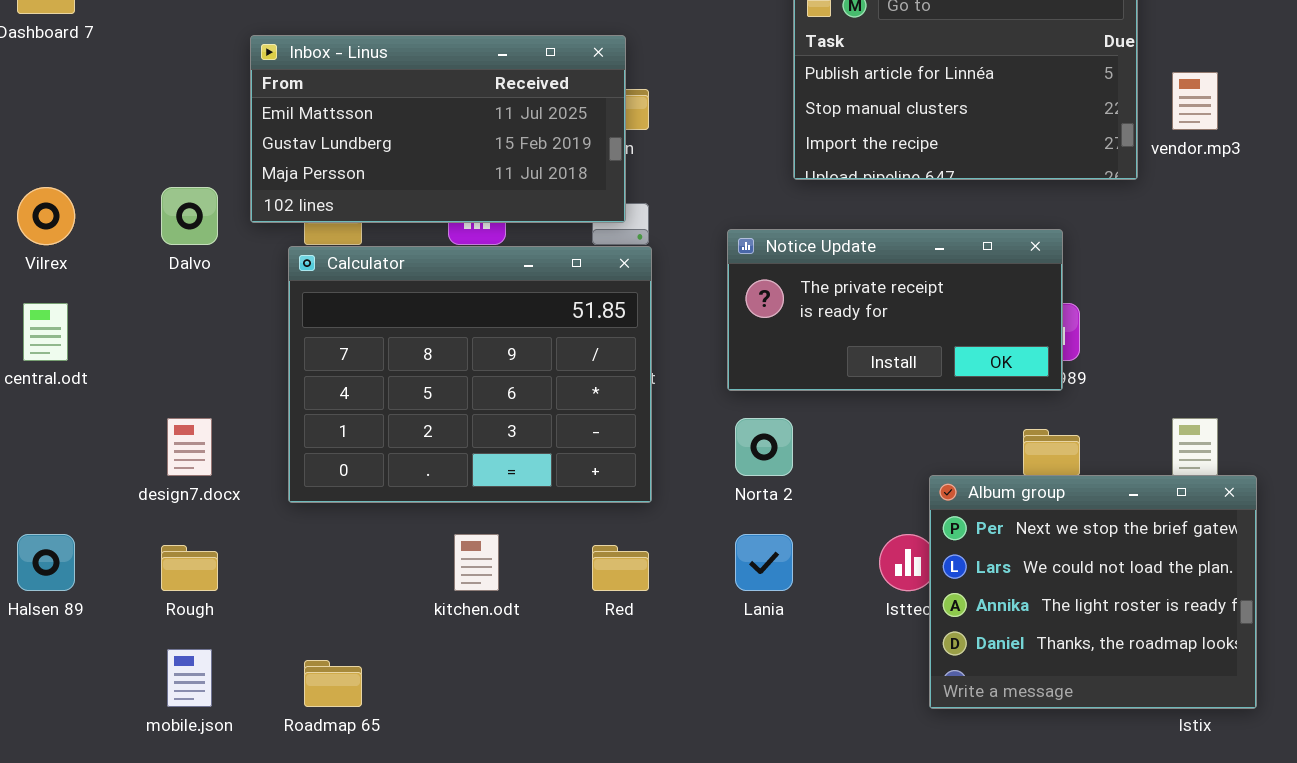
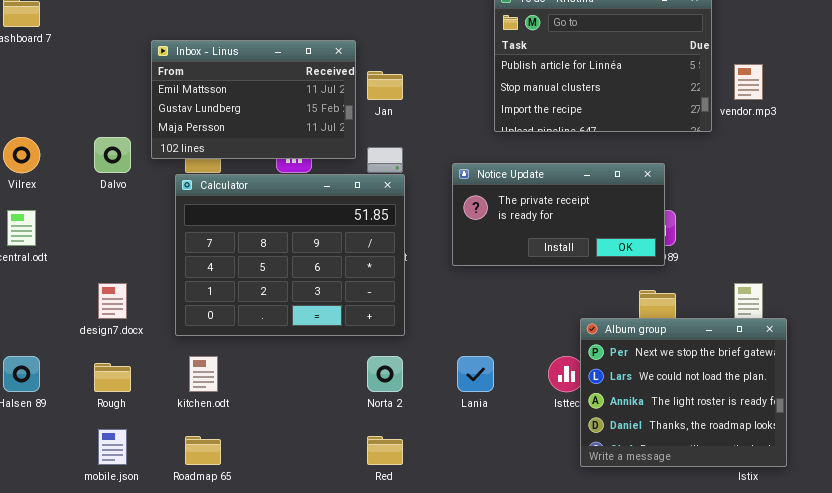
Inbox - Linus: [250,35,626,223] -> [151,40,356,159], resized
Norta 2: [735,418,793,476] -> [367,356,403,392], moved
kitchen.odt: [454,534,499,591] -> [189,356,218,392], moved
Red: [592,545,649,591] -> [367,436,403,465], moved

